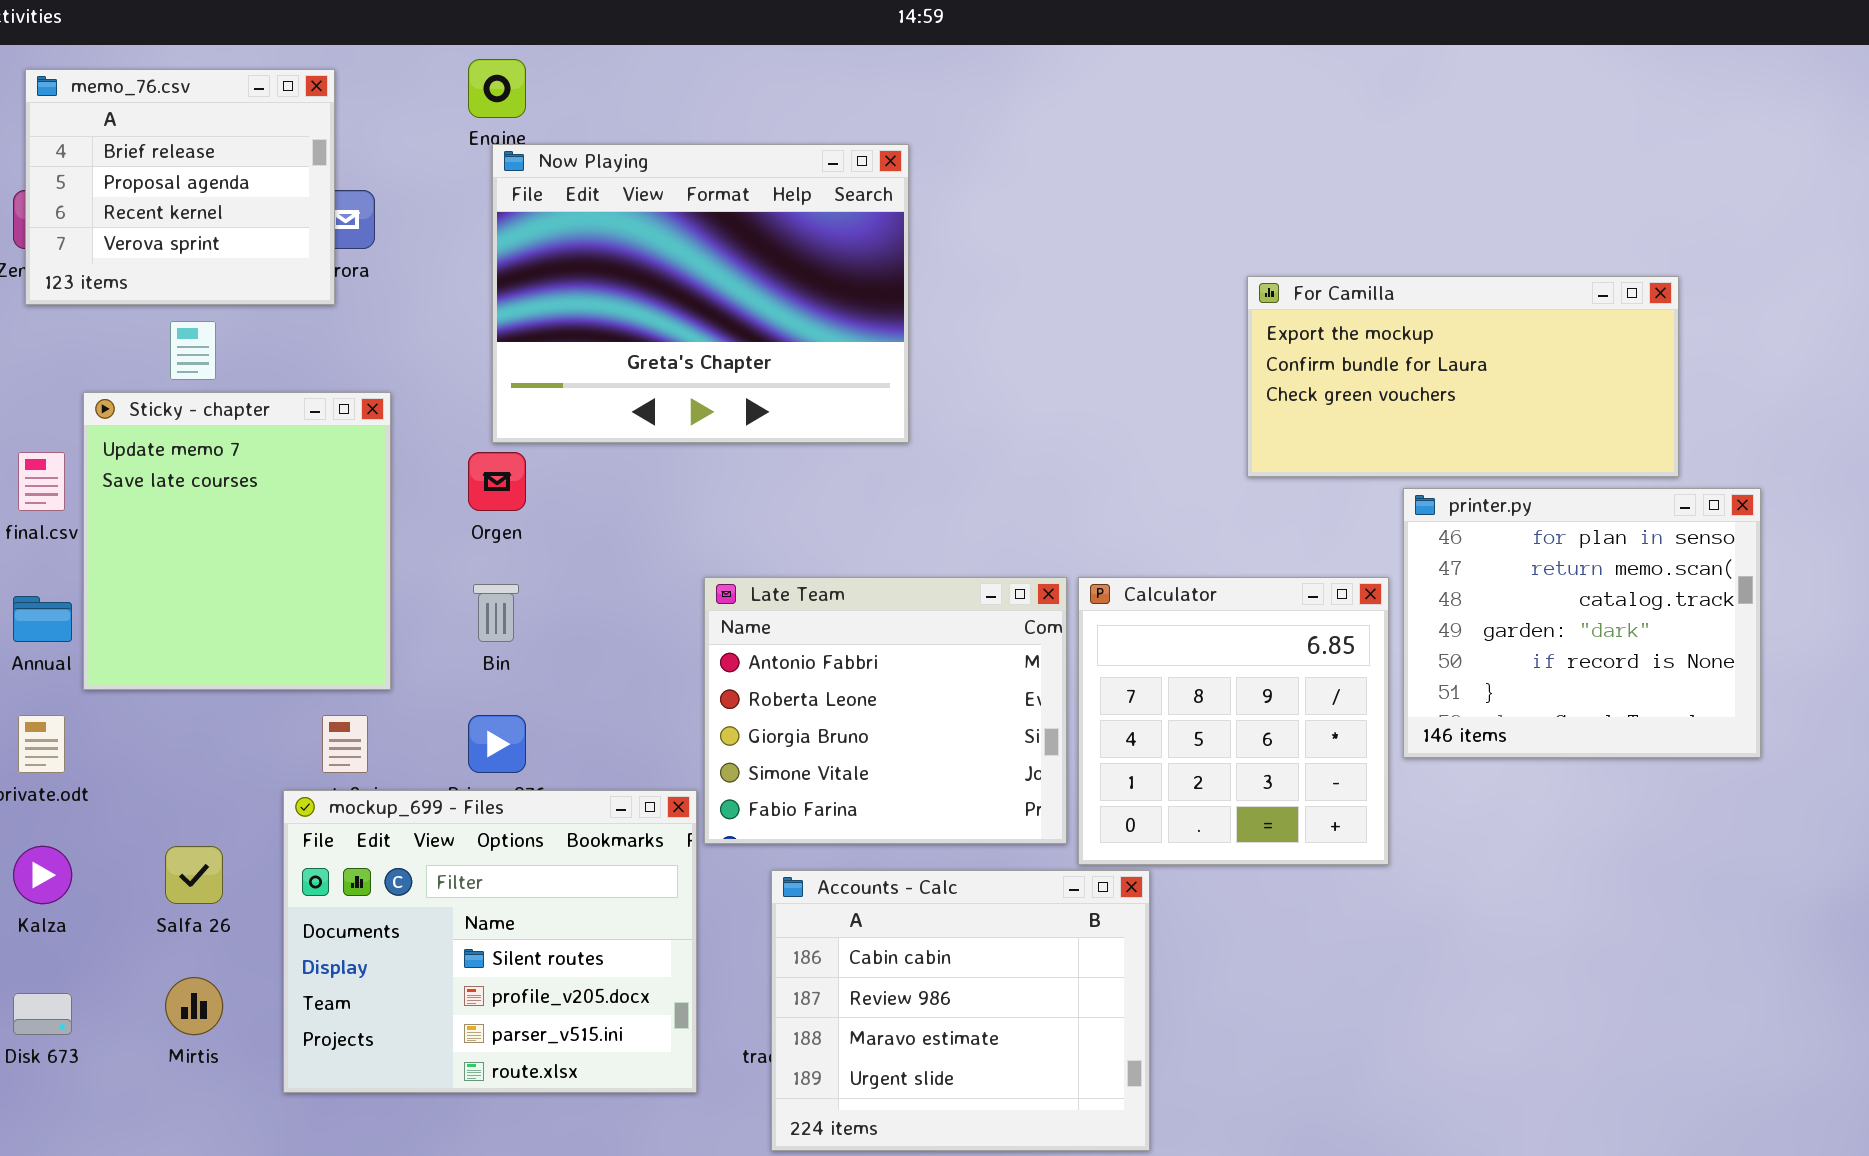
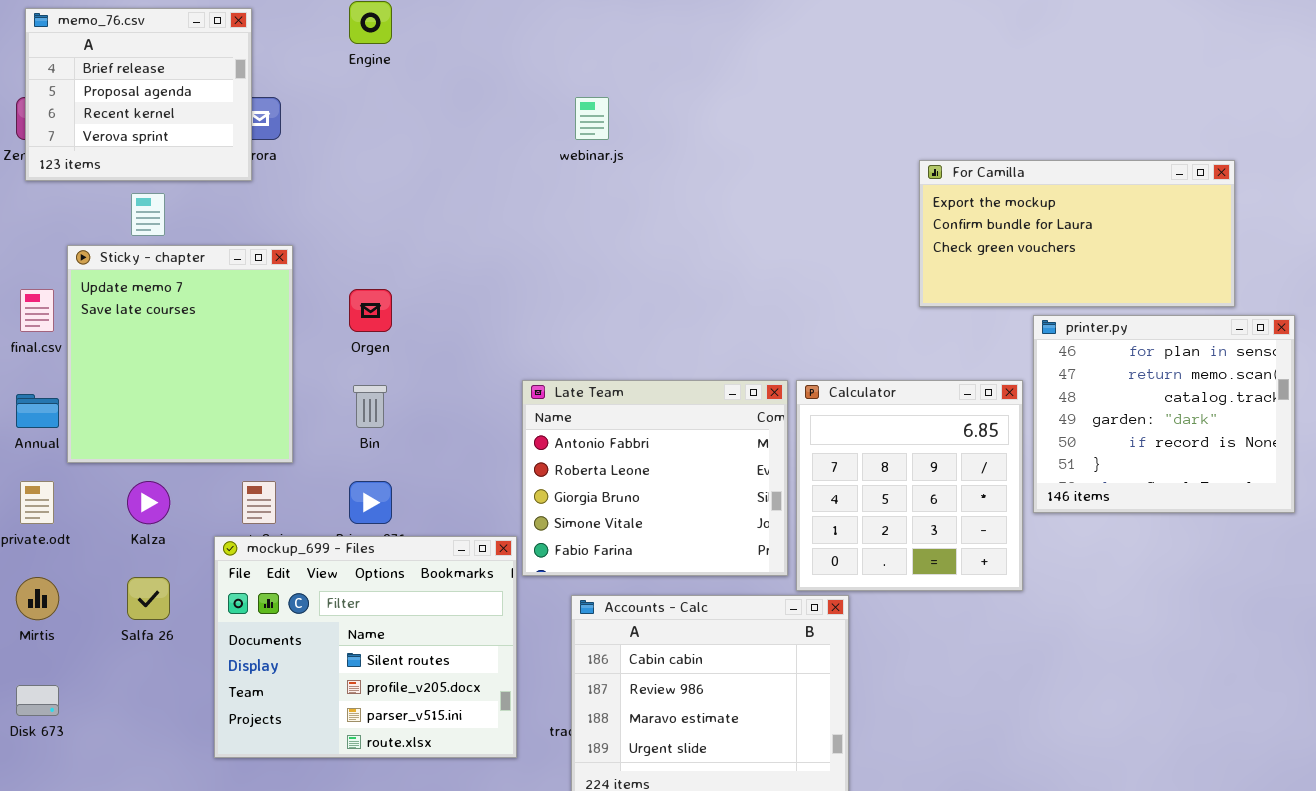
Now Playing: [492,144,909,443] -> none, closed
Kalza: [13,846,72,904] -> [127,481,170,524], moved
Mirtis: [165,977,223,1035] -> [16,577,59,620], moved

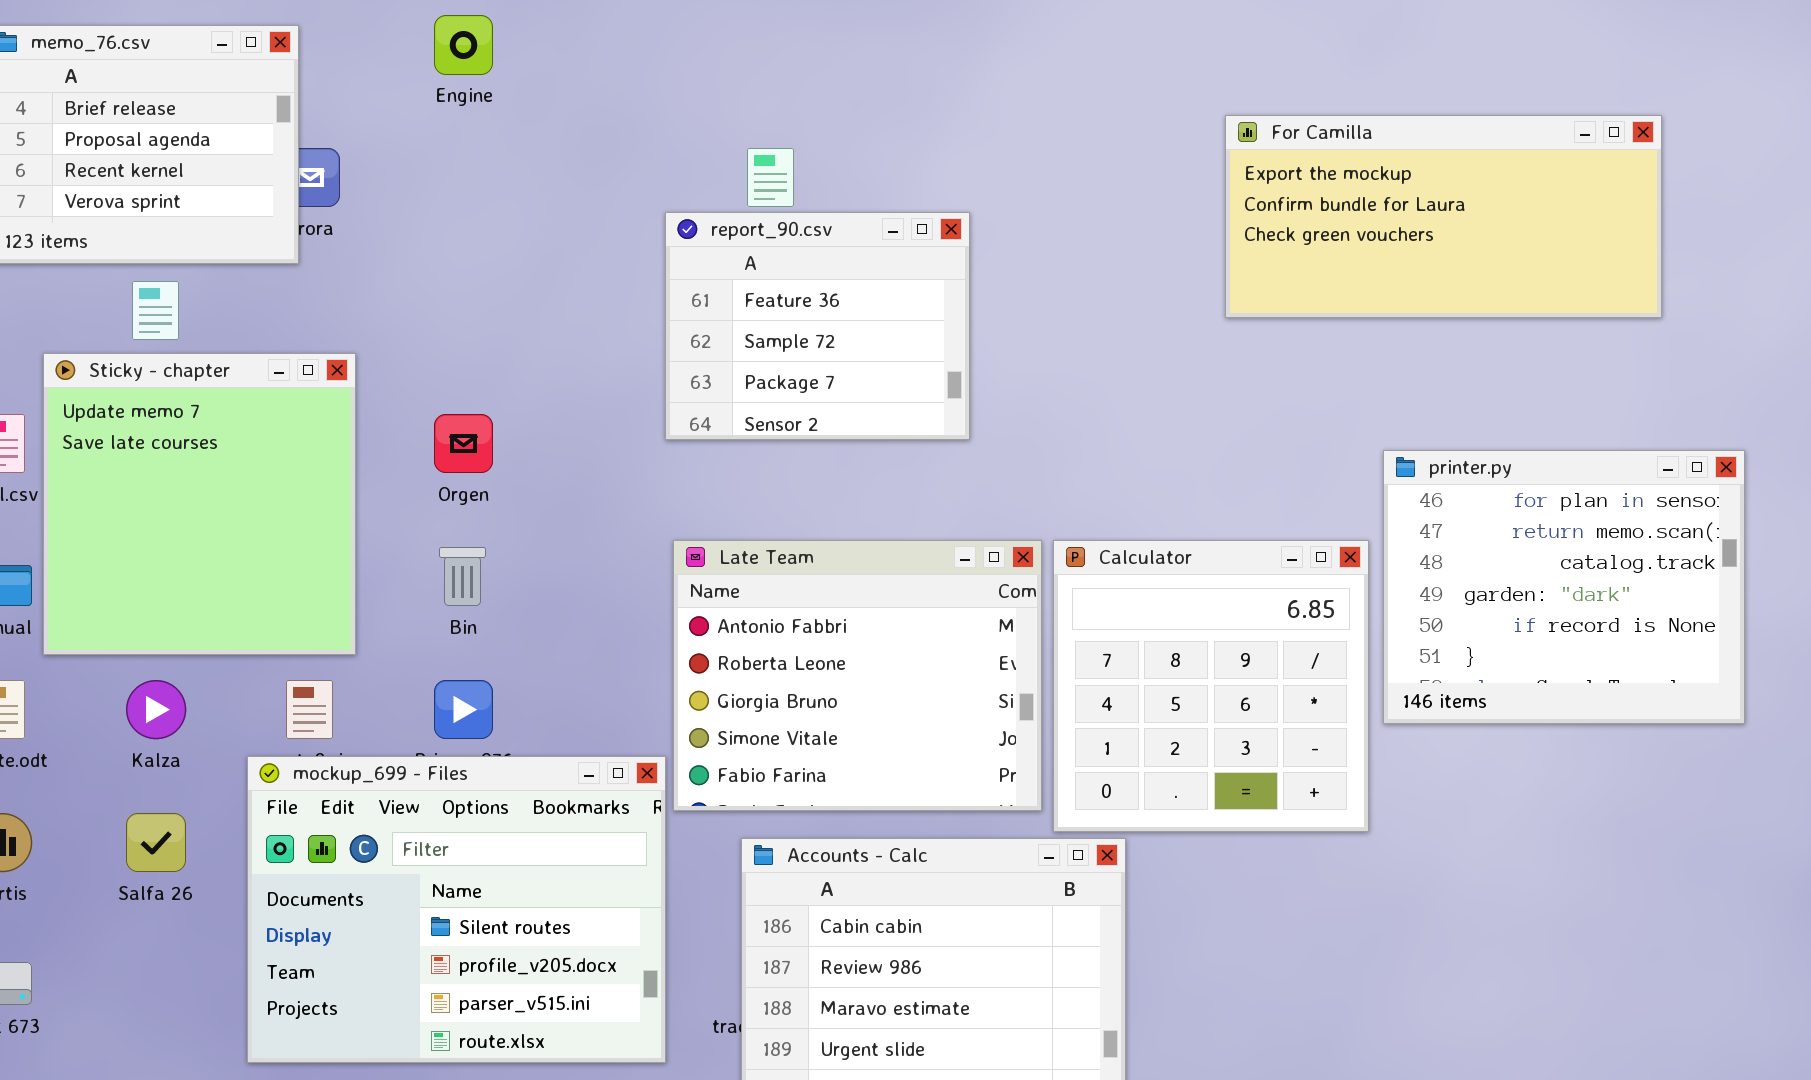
report_90.csv: none -> [665,212,970,440], opened
For Camilla: [919,160,1235,307] -> [1225,115,1662,318], moved

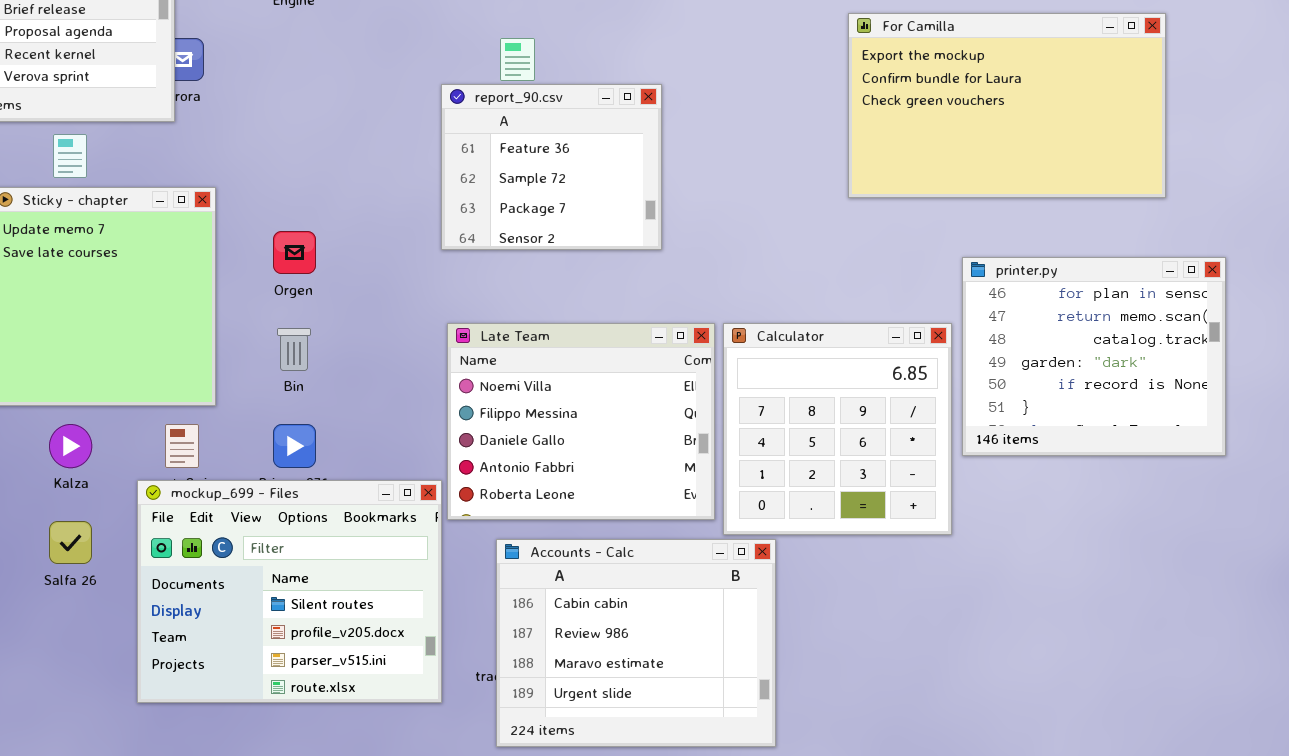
For Camilla: [1225,115,1662,318] -> [848,13,1166,198], resized
Late Team: [673,540,1042,811] -> [447,323,715,520], scrolled up 3 rows

